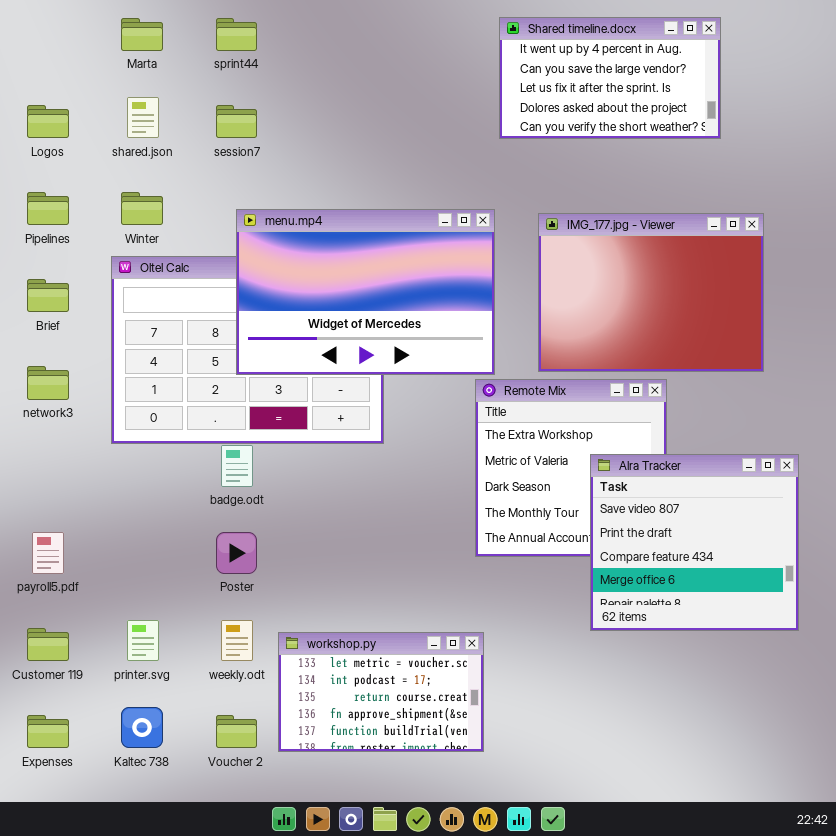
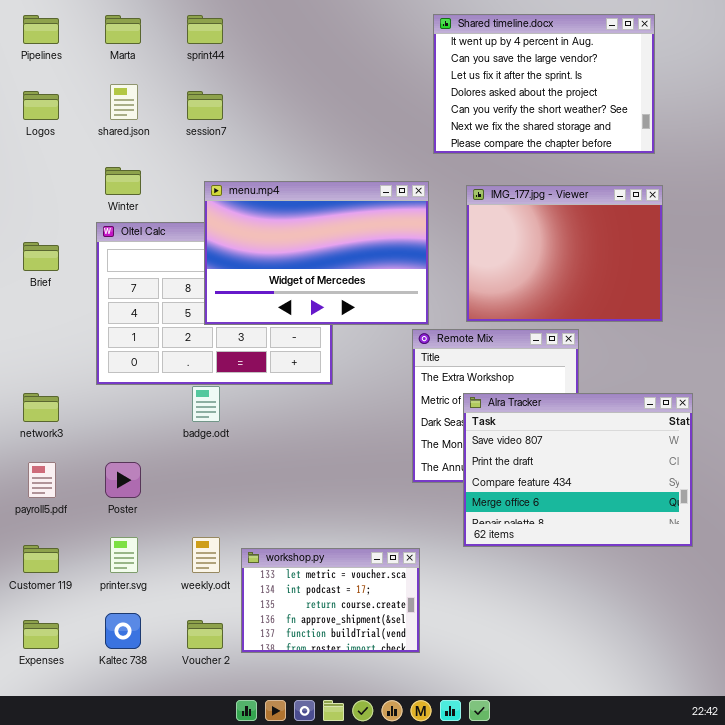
Shared timeline.docx: [499,17,721,139] -> [433,14,655,154], resized
Pipelines: [27,192,69,225] -> [23,15,59,44], moved
network3: [27,366,69,400] -> [23,393,59,422], moved
Alra Tracker: [590,454,799,631] -> [463,393,693,547], resized
Poster: [216,532,257,574] -> [105,462,141,498], moved

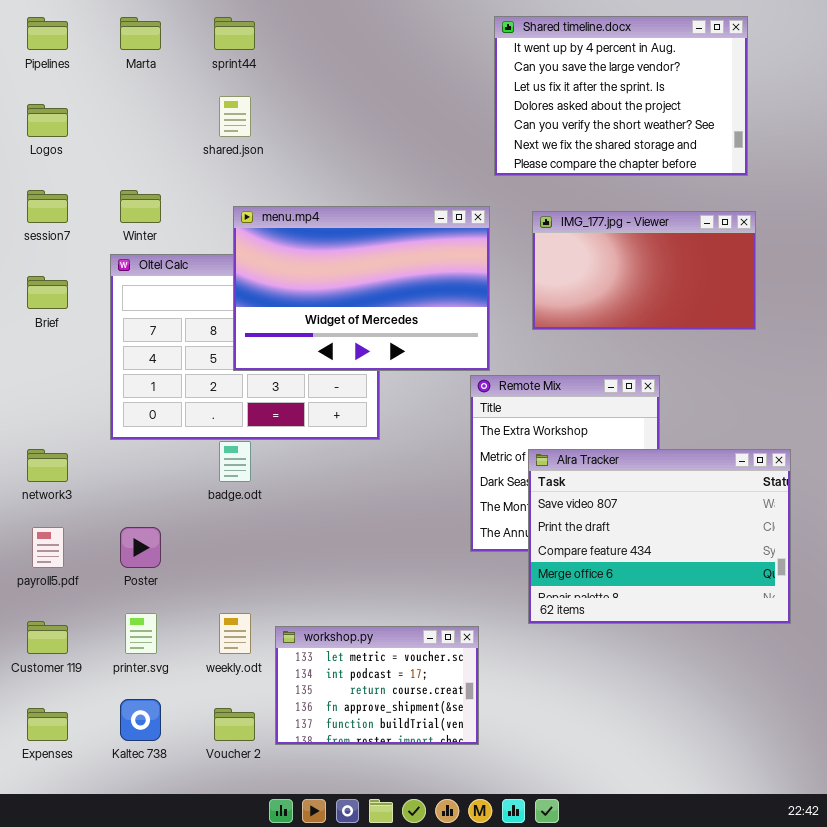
shared.json: [110,84,138,120] -> [219,96,251,137], moved
session7: [187,91,223,120] -> [27,190,68,223], moved
IMG_177.jpg - Viewer: [466,185,663,322] -> [532,211,756,330], resized

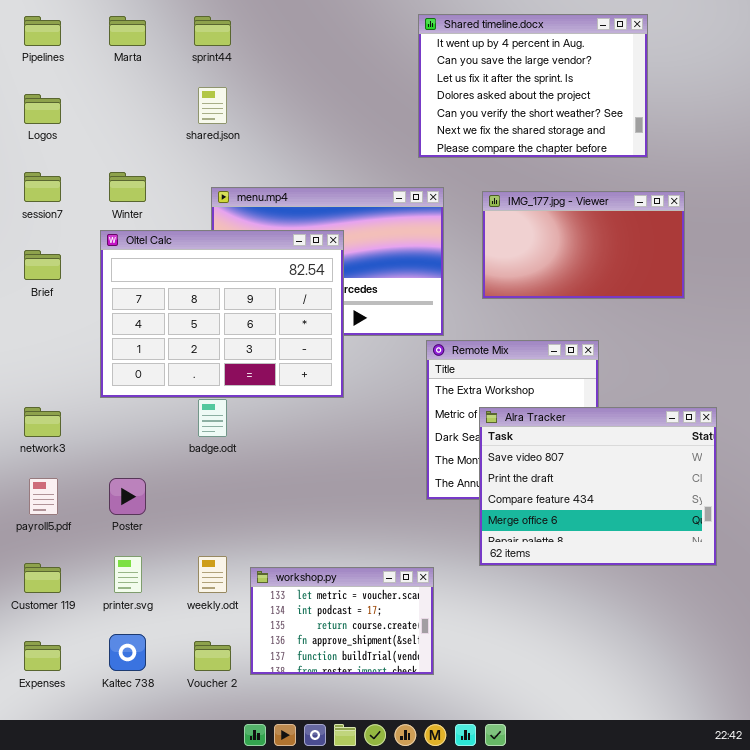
Shared timeline.docx: [494,16,748,176] -> [418,14,648,158], moved
Oltel Calc: [110,254,380,440] -> [100,230,344,398], raised

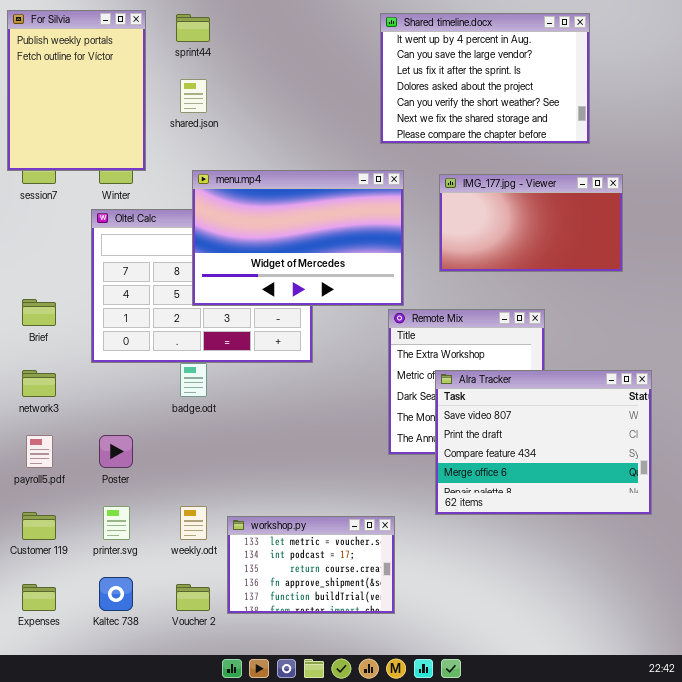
For Silvia: none -> [7,10,146,171], opened
menu.mp4: [211,187,444,336] -> [192,170,404,306], raised
Brief: [24,250,61,280] -> [22,299,56,326], moved

